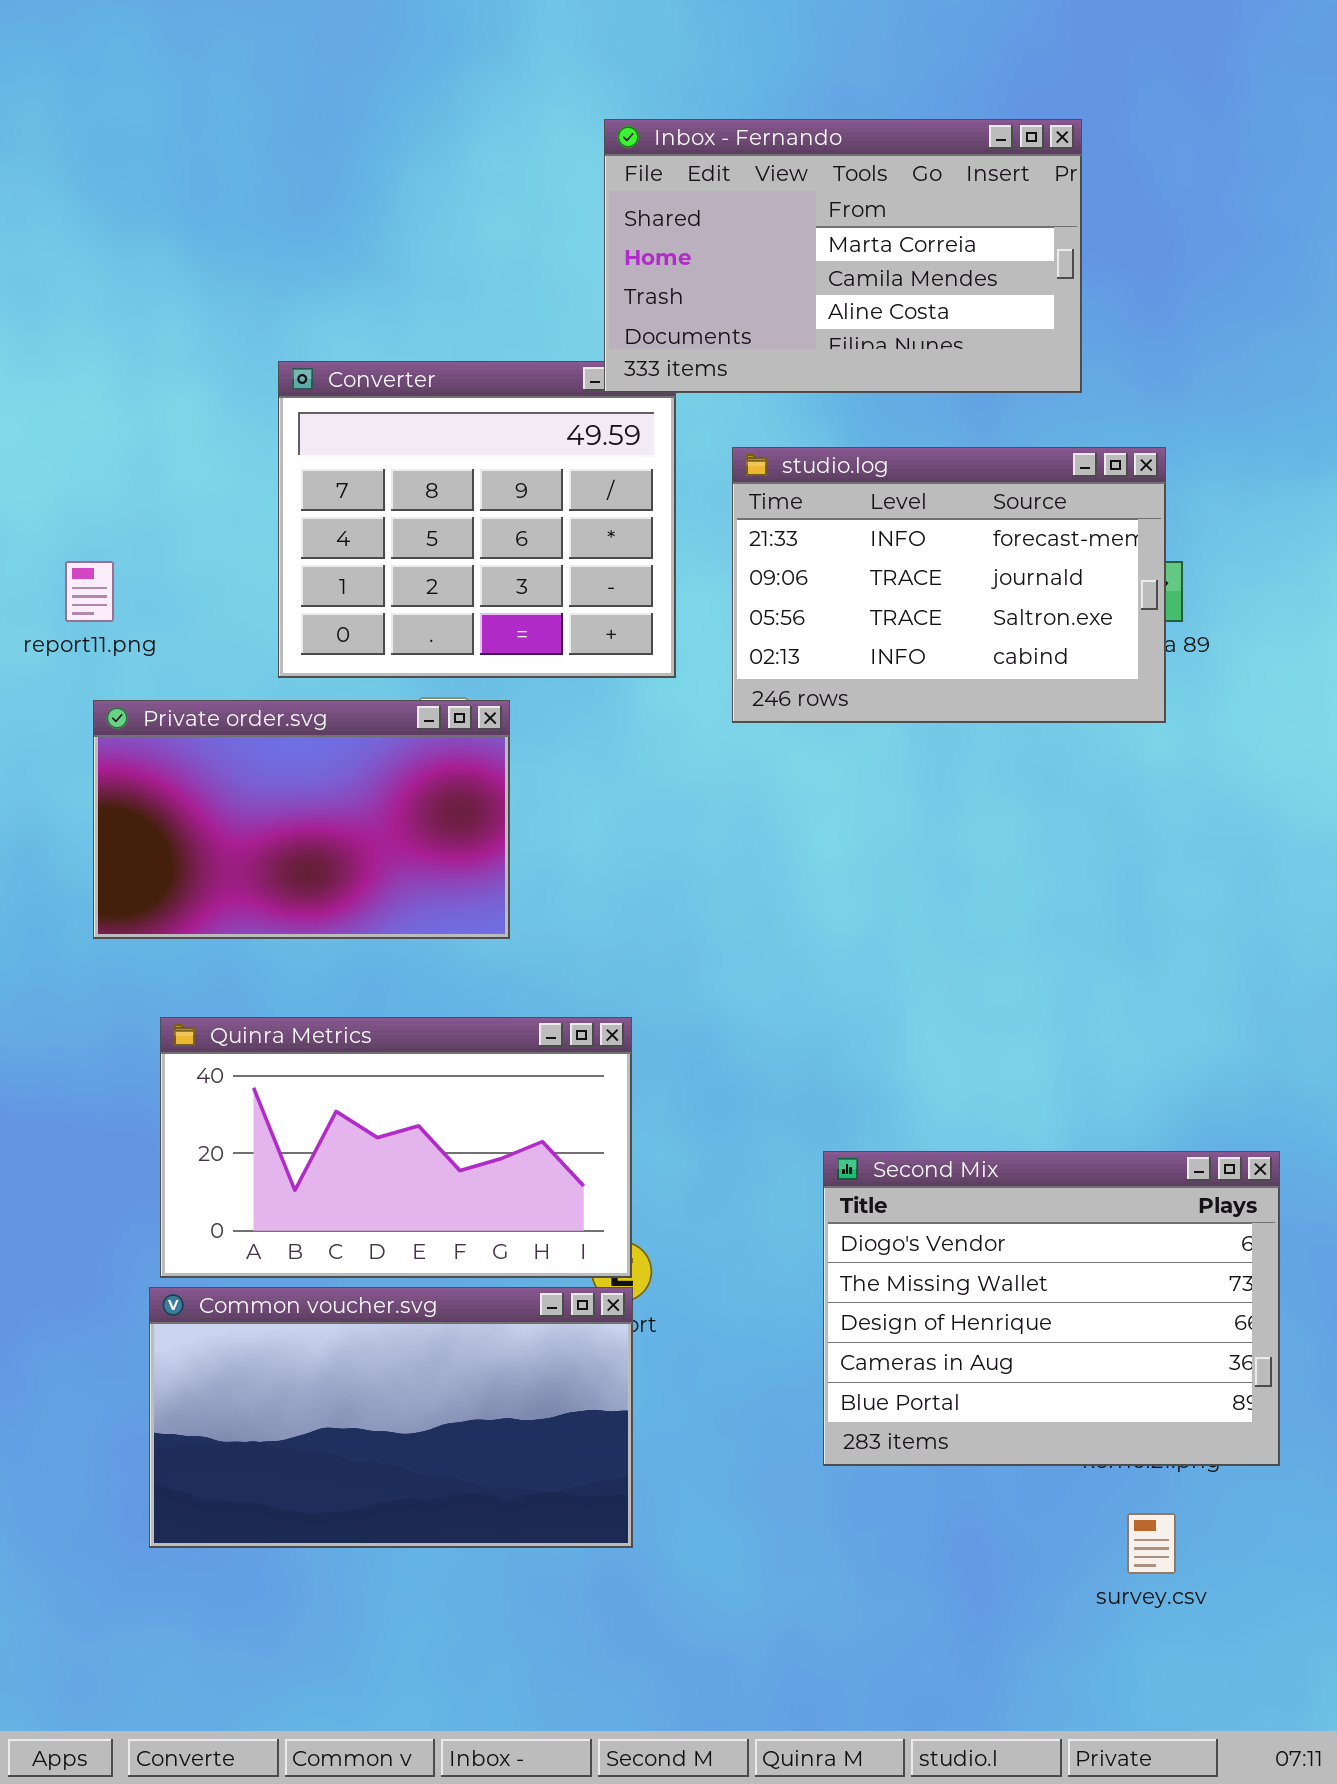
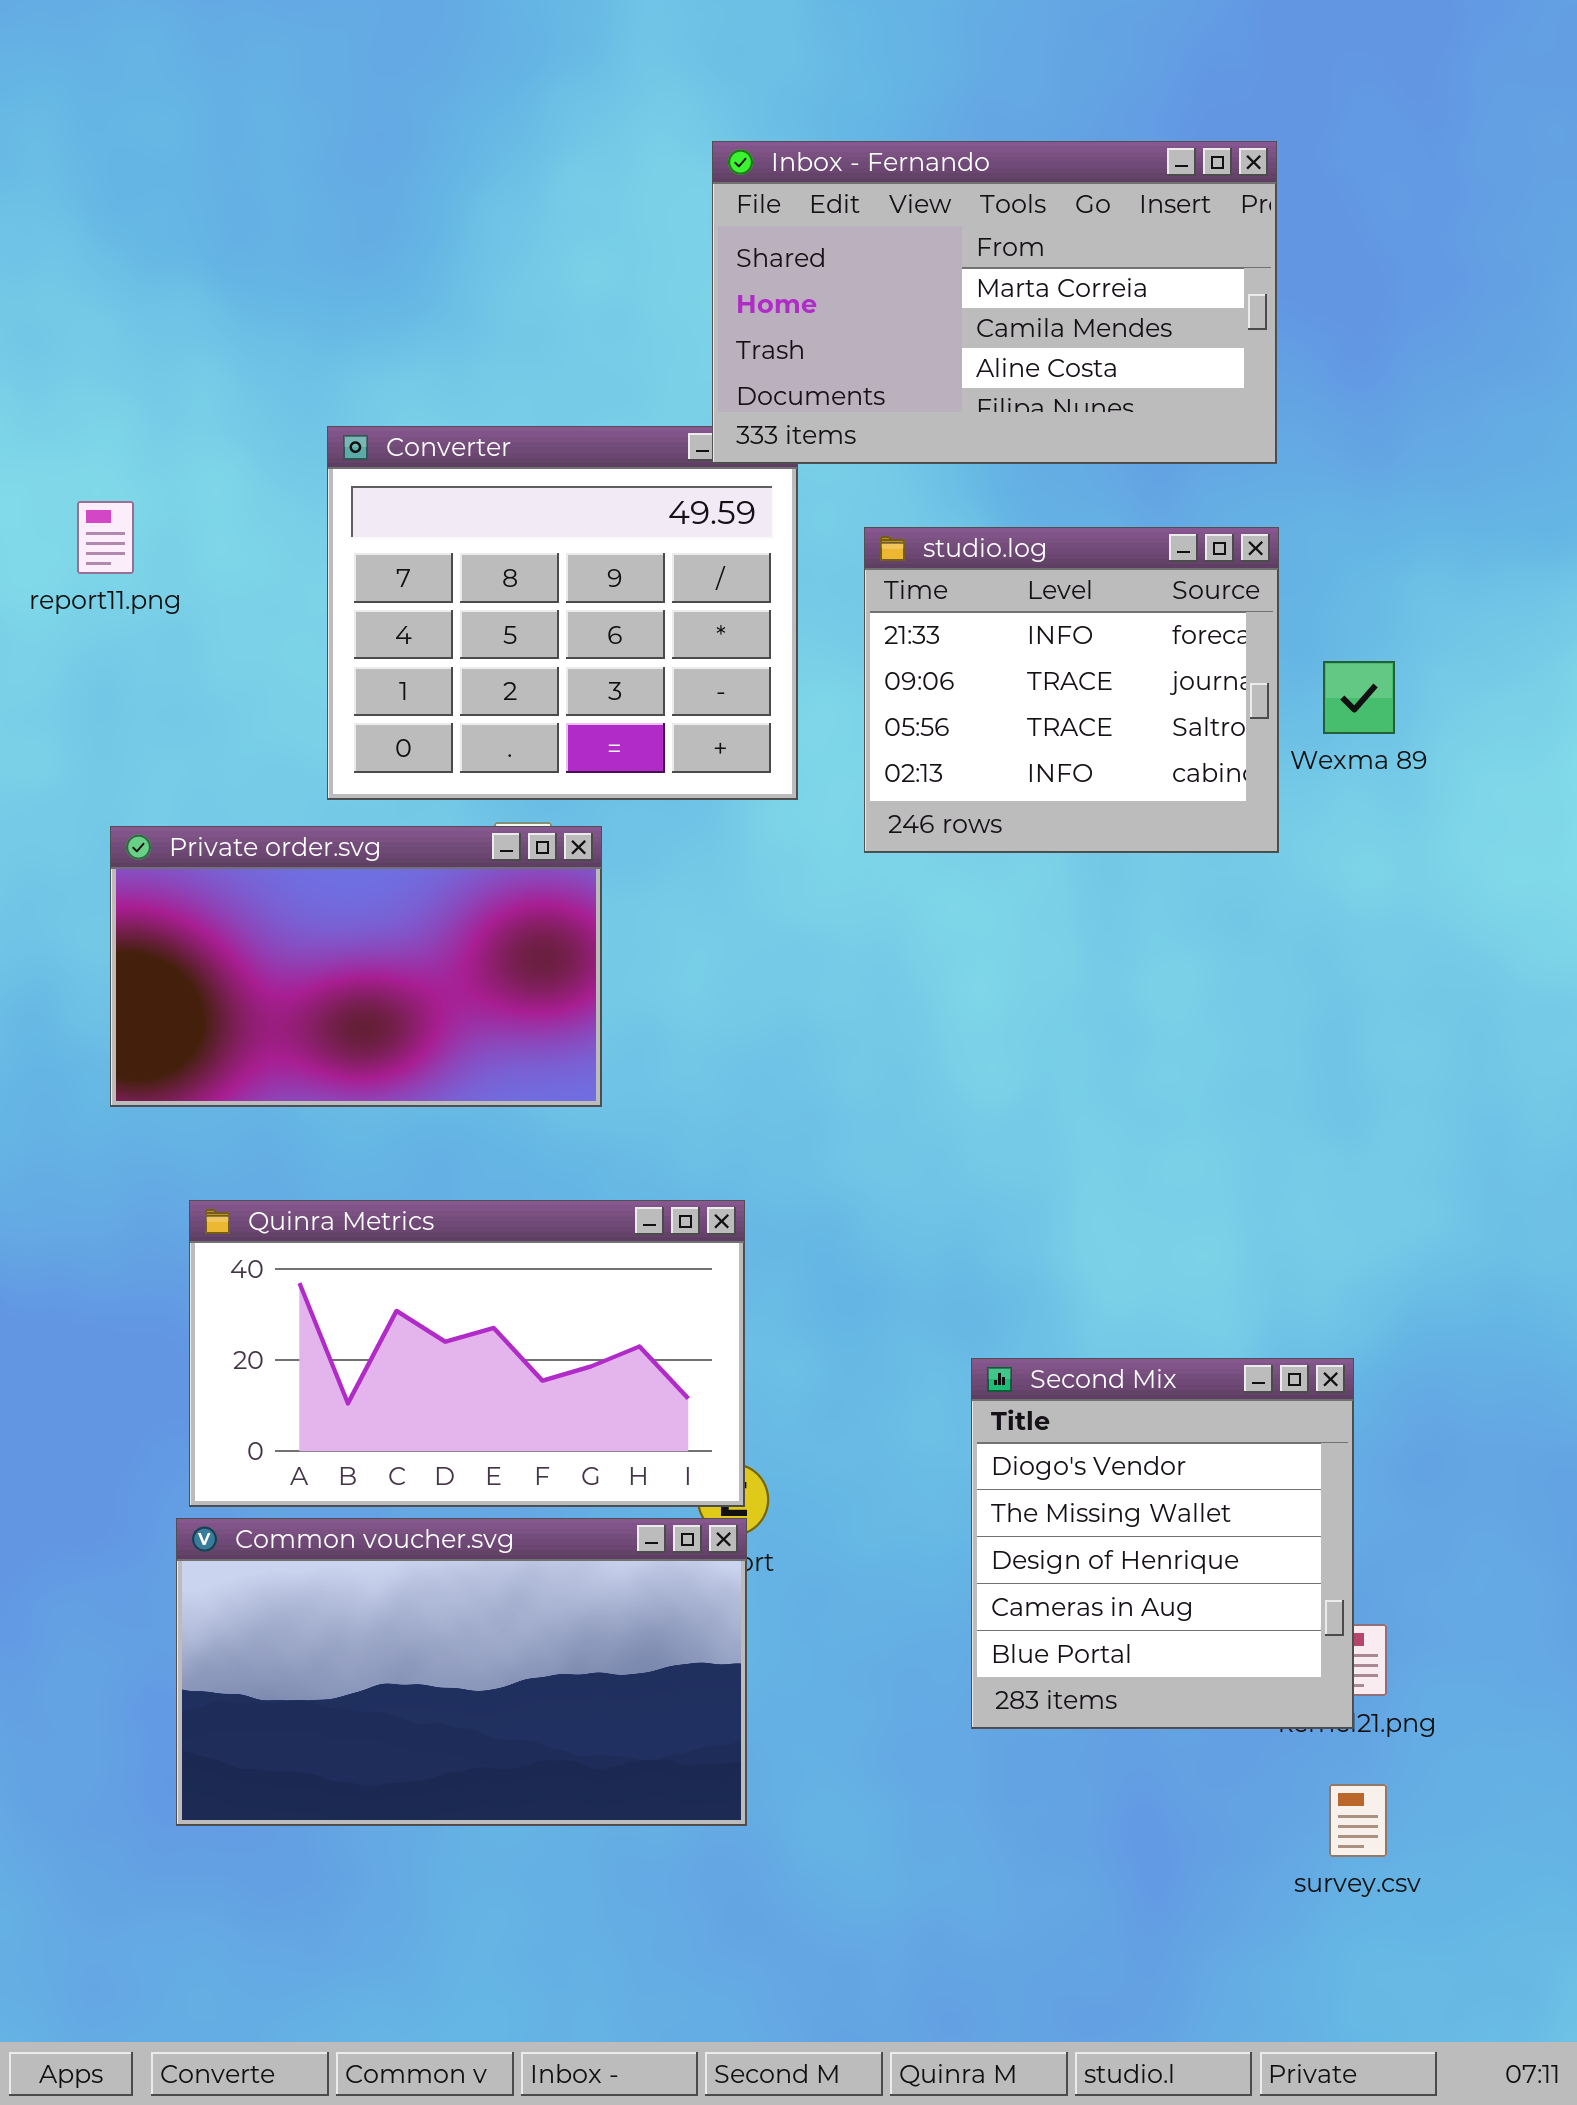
studio.log: [732,447,1166,723] -> [864,527,1279,853], resized
report11.png: [65,561,114,622] -> [77,501,134,574], moved
Second Mix: [823,1151,1280,1466] -> [971,1358,1354,1729], resized

